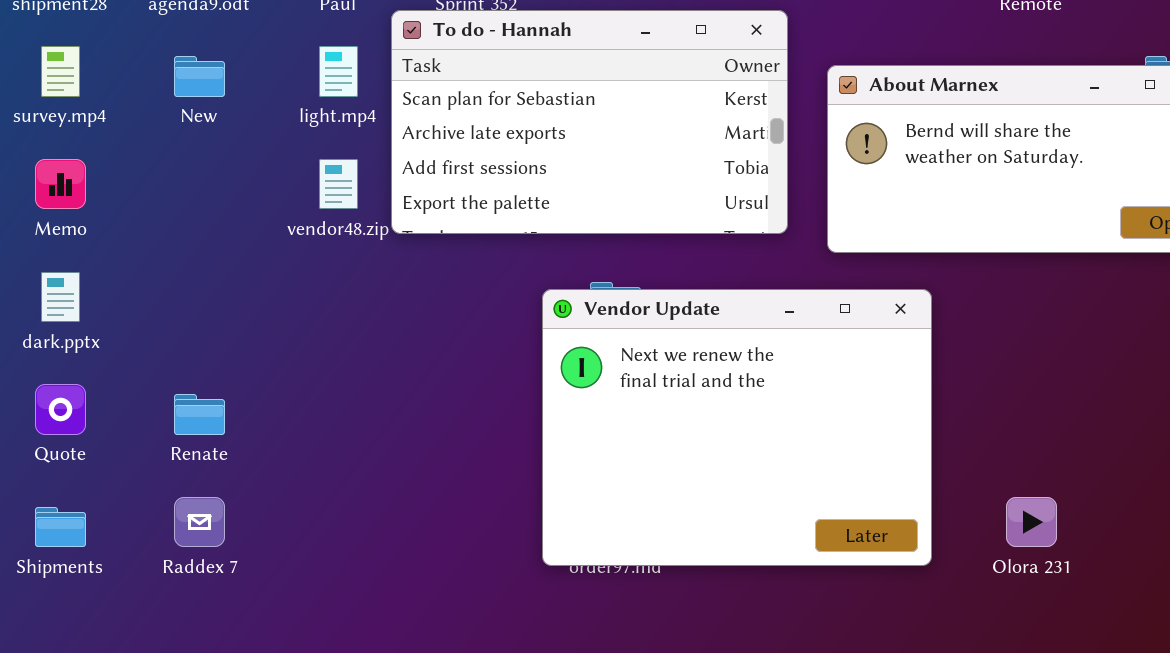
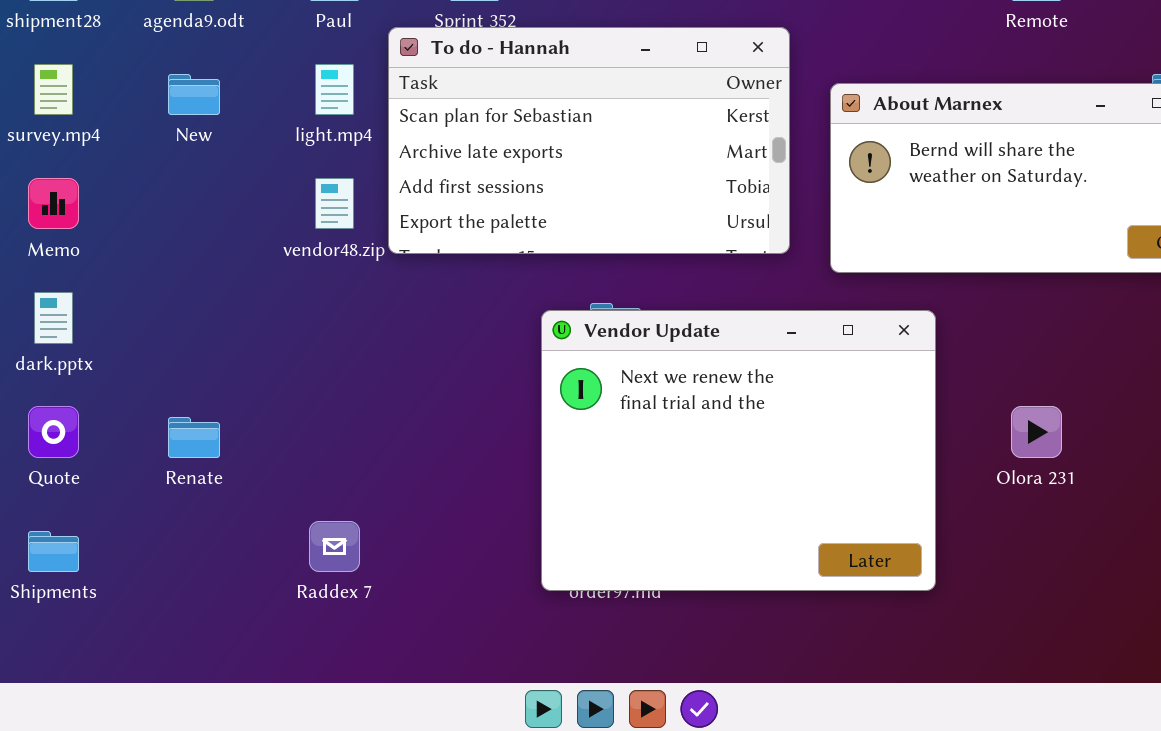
Raddex 7: [174,497,225,547] -> [309,521,360,572], moved
Olora 231: [1006,497,1057,547] -> [1011,406,1062,458], moved

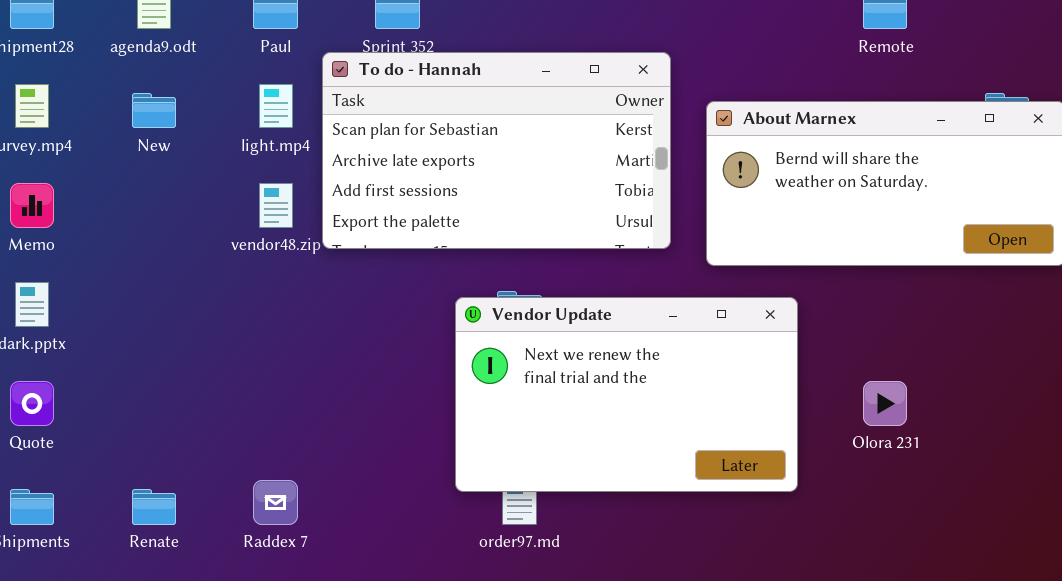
Vendor Update: [541,310,936,591] -> [455,297,798,492], resized
Renate: [168,417,220,458] -> [132,489,176,525], moved

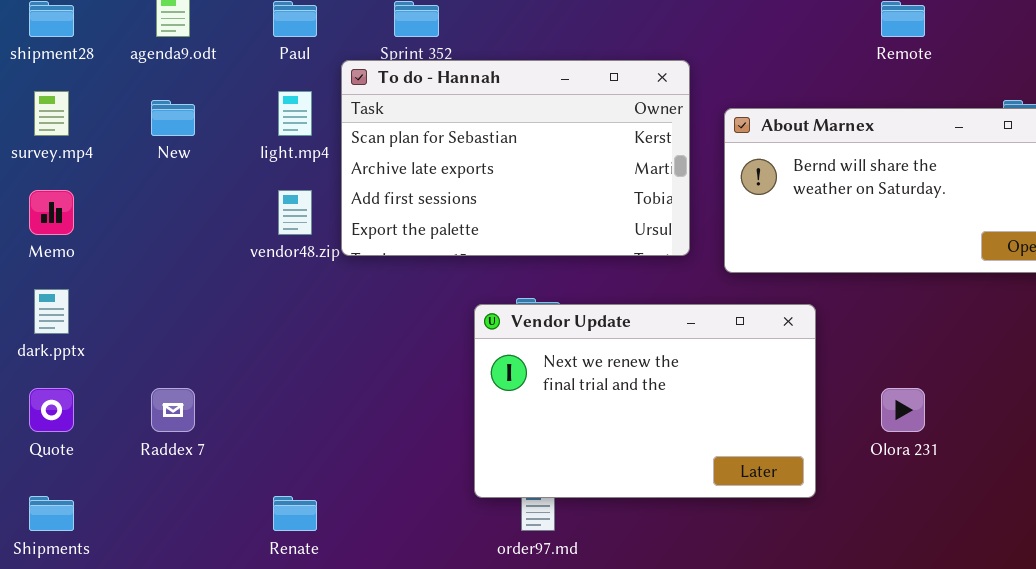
Raddex 7: [253,480,298,525] -> [151,388,195,432], moved
Renate: [132,489,176,525] -> [273,496,317,531], moved

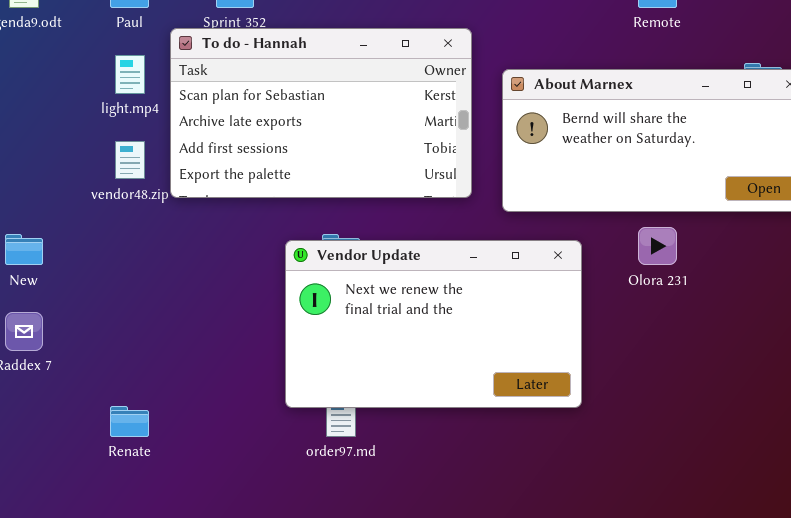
New: [151,100,195,136] -> [5,234,43,265], moved
Olora 231: [881,388,925,432] -> [638,227,677,265], moved

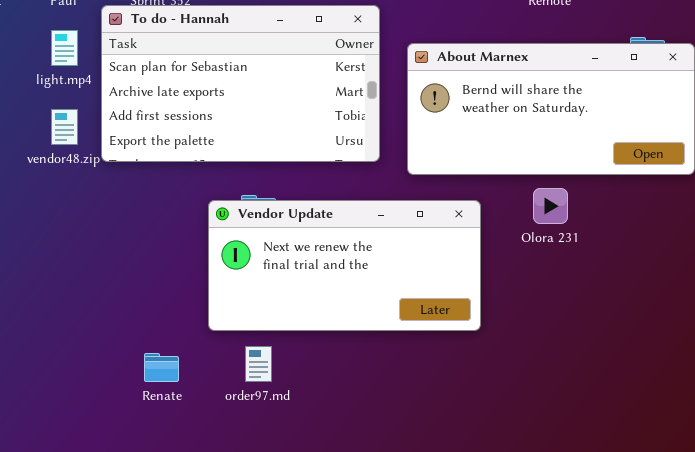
Vendor Update: [285,240,582,408] -> [208,200,481,331], resized
Renate: [110,406,149,437] -> [144,353,179,382], moved

